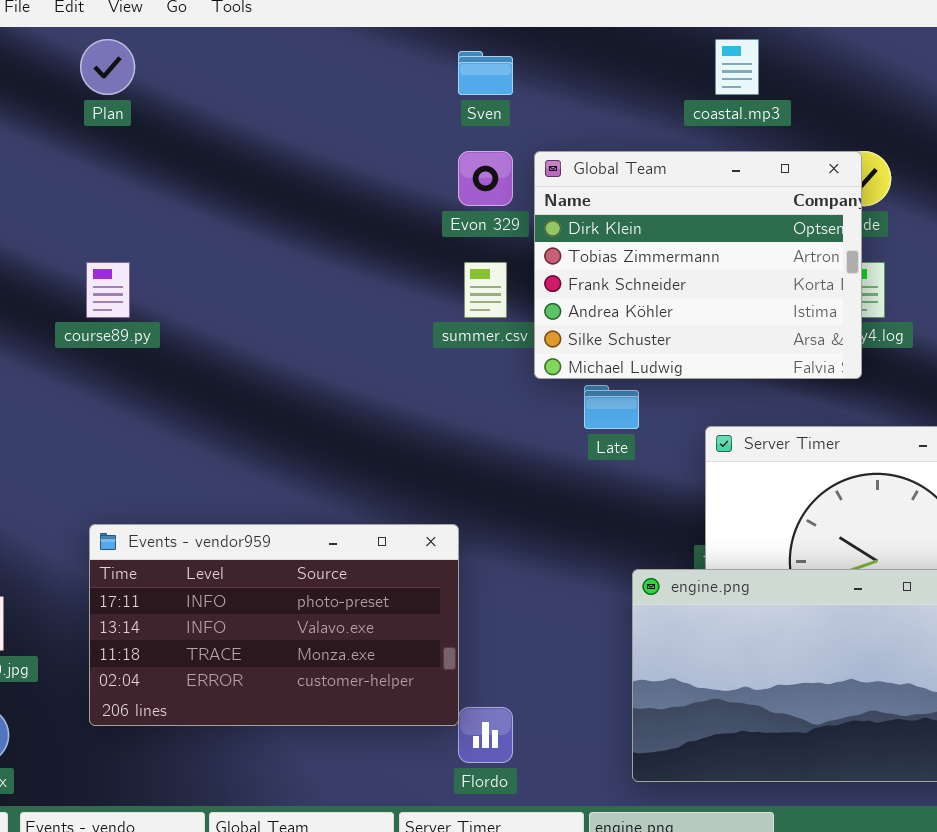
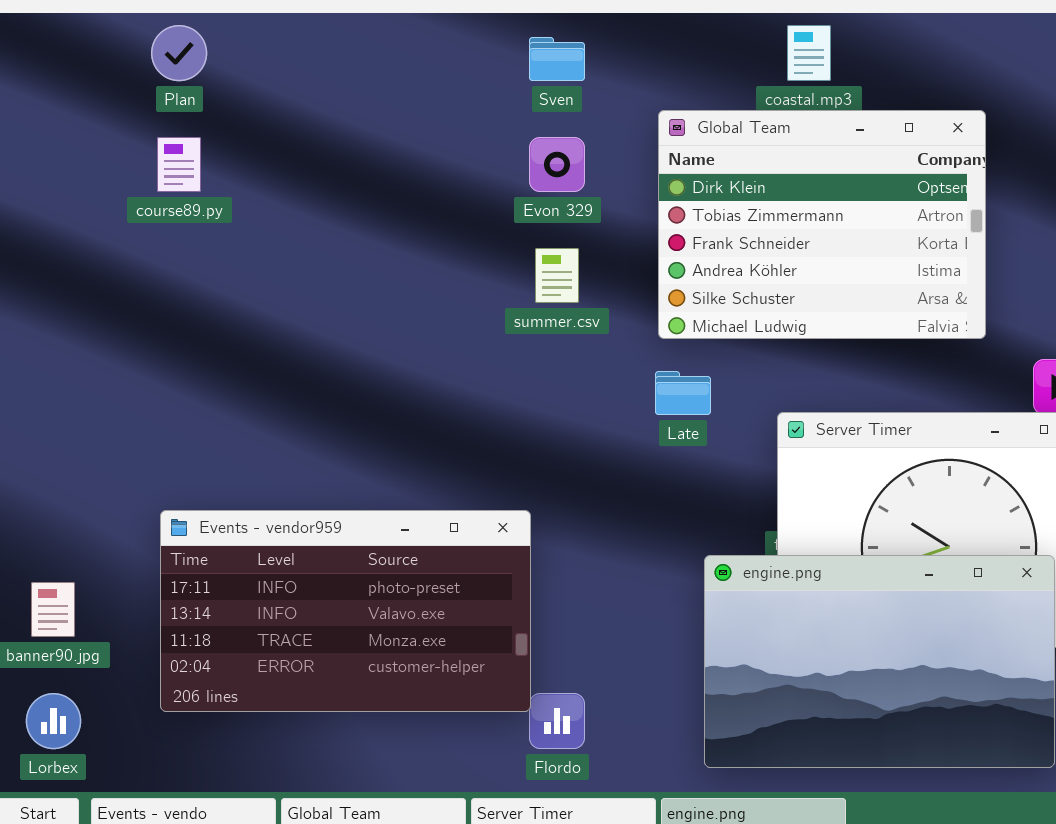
Global Team: [534,151,862,379] -> [658,110,986,339], moved
course89.py: [86,262,130,318] -> [157,137,201,192], moved

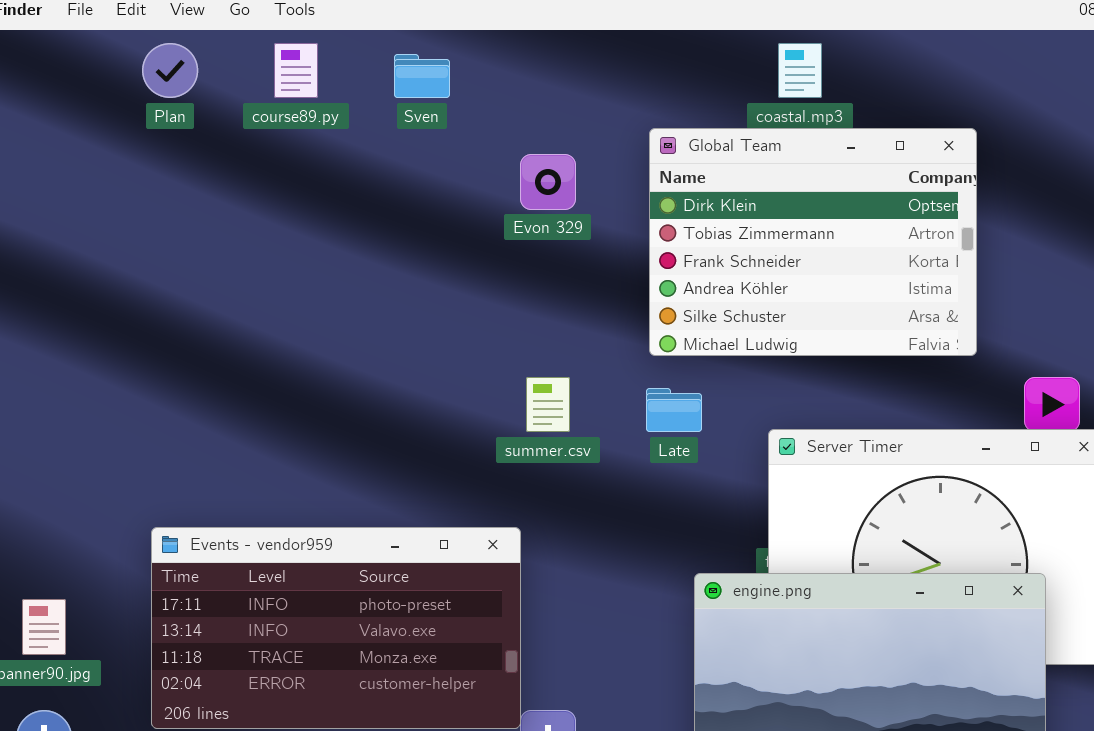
Sven: [529,37,585,81] -> [394,54,450,98], moved
course89.py: [157,137,201,192] -> [274,43,318,98], moved
summer.csv: [535,248,579,303] -> [526,377,570,432], moved

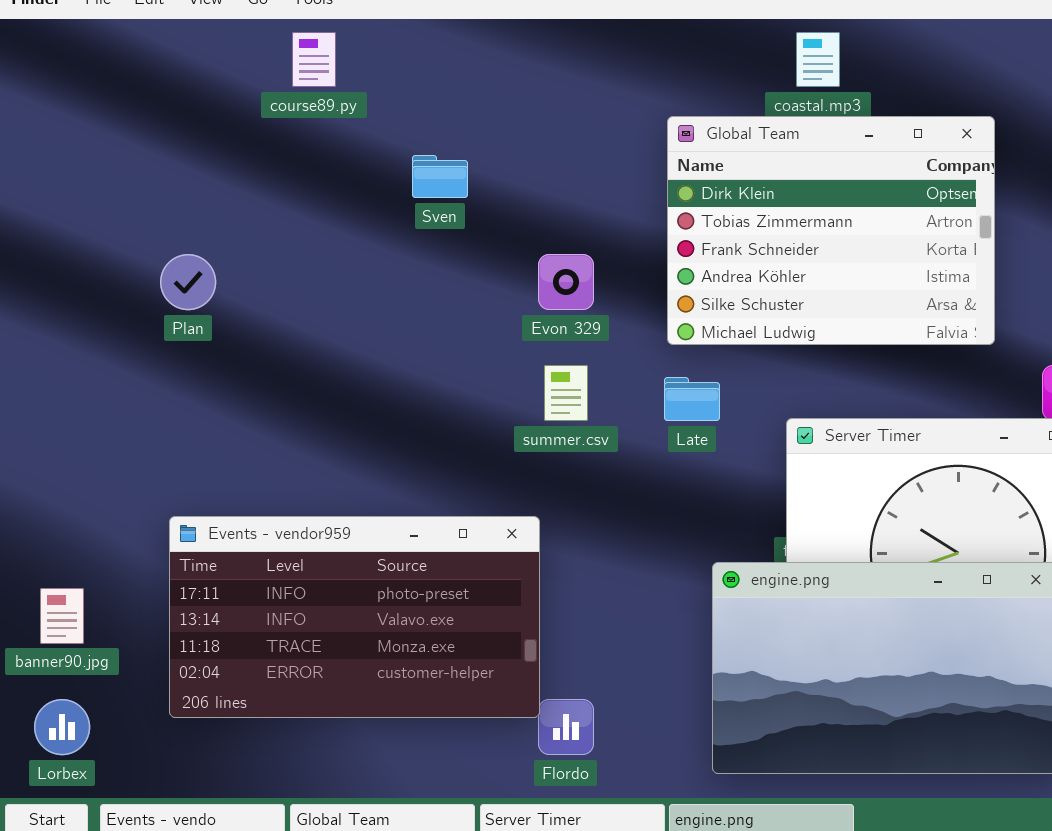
Plan: [142,43,198,98] -> [160,254,216,310], moved
Sven: [394,54,450,98] -> [412,155,468,198], moved
Evon 329: [520,154,576,210] -> [538,254,594,310], moved

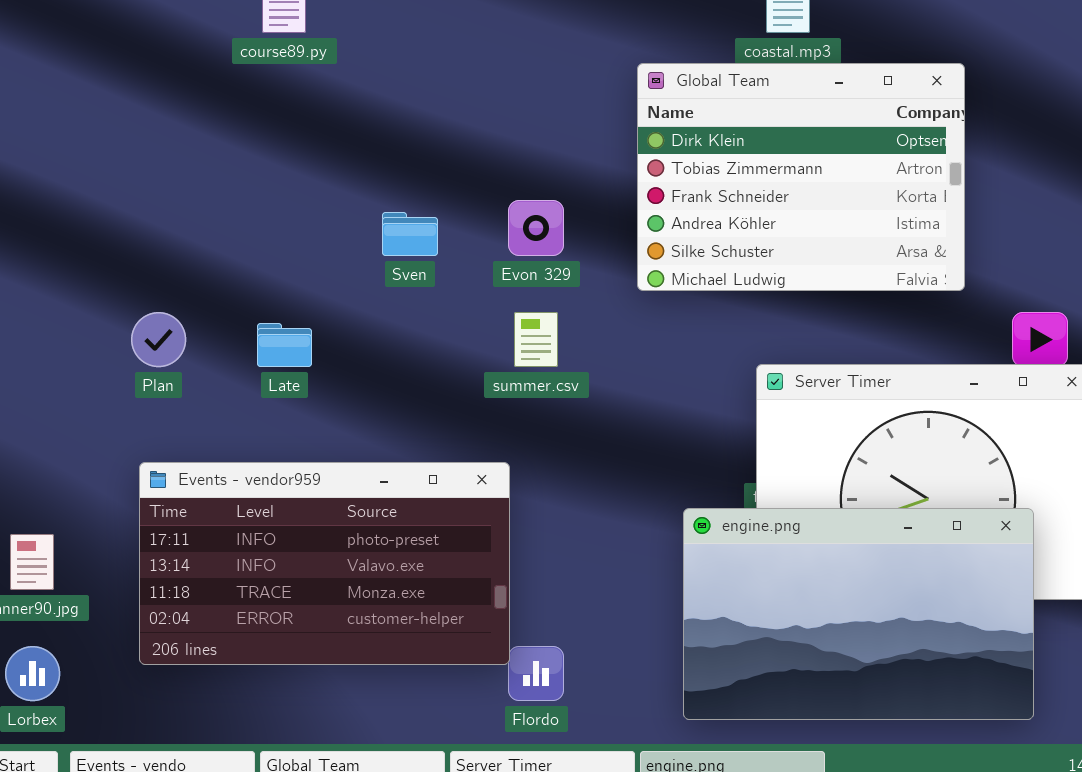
Sven: [412,155,468,198] -> [382,212,438,256], moved
Plan: [160,254,216,310] -> [131,312,186,367], moved
Late: [664,377,720,421] -> [257,323,312,367], moved

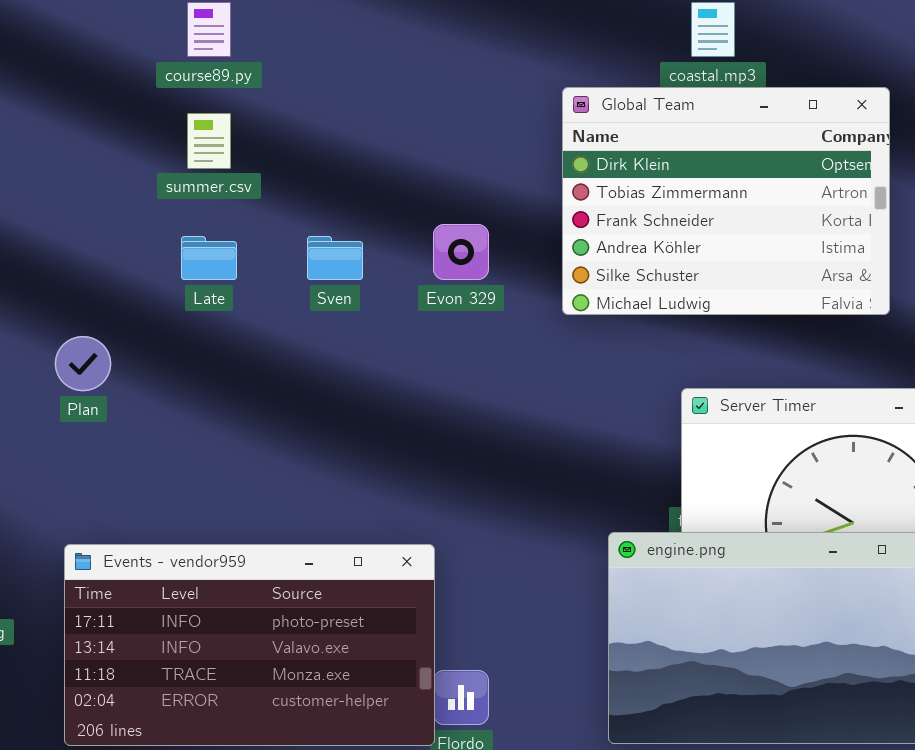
summer.csv: [514,312,558,367] -> [187,113,231,169], moved
Late: [257,323,312,367] -> [181,236,237,280], moved
Events - vendor959: [139,462,510,665] -> [64,544,435,746], moved

